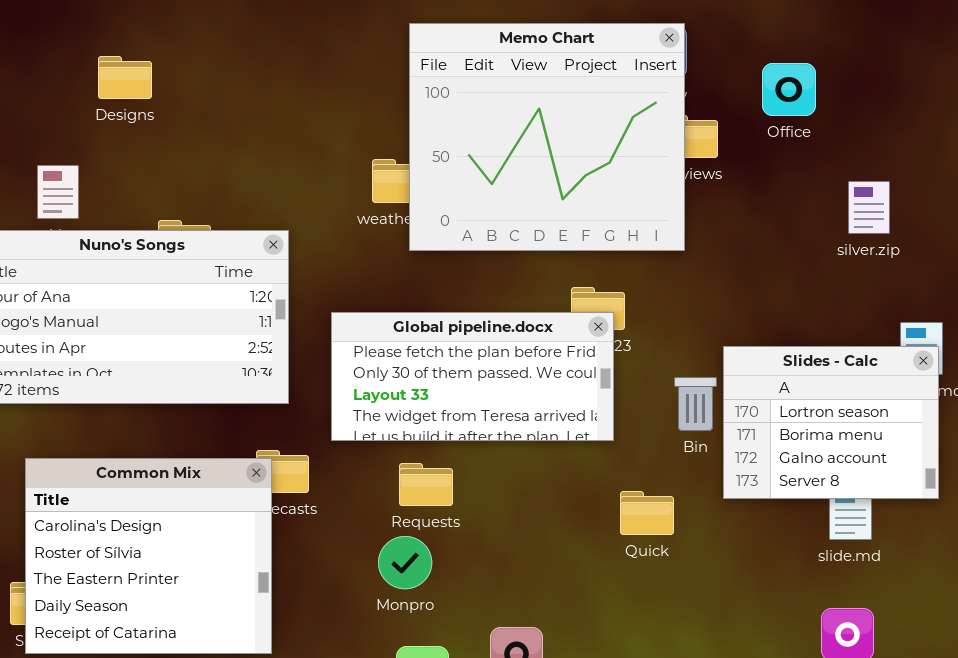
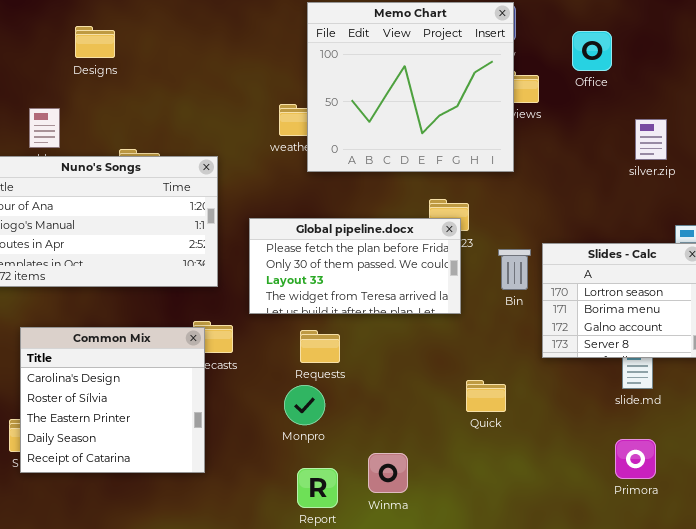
Bin: [674,377,717,431] -> [498,249,531,290], moved
Quick: [620,491,674,535] -> [466,380,506,412], moved

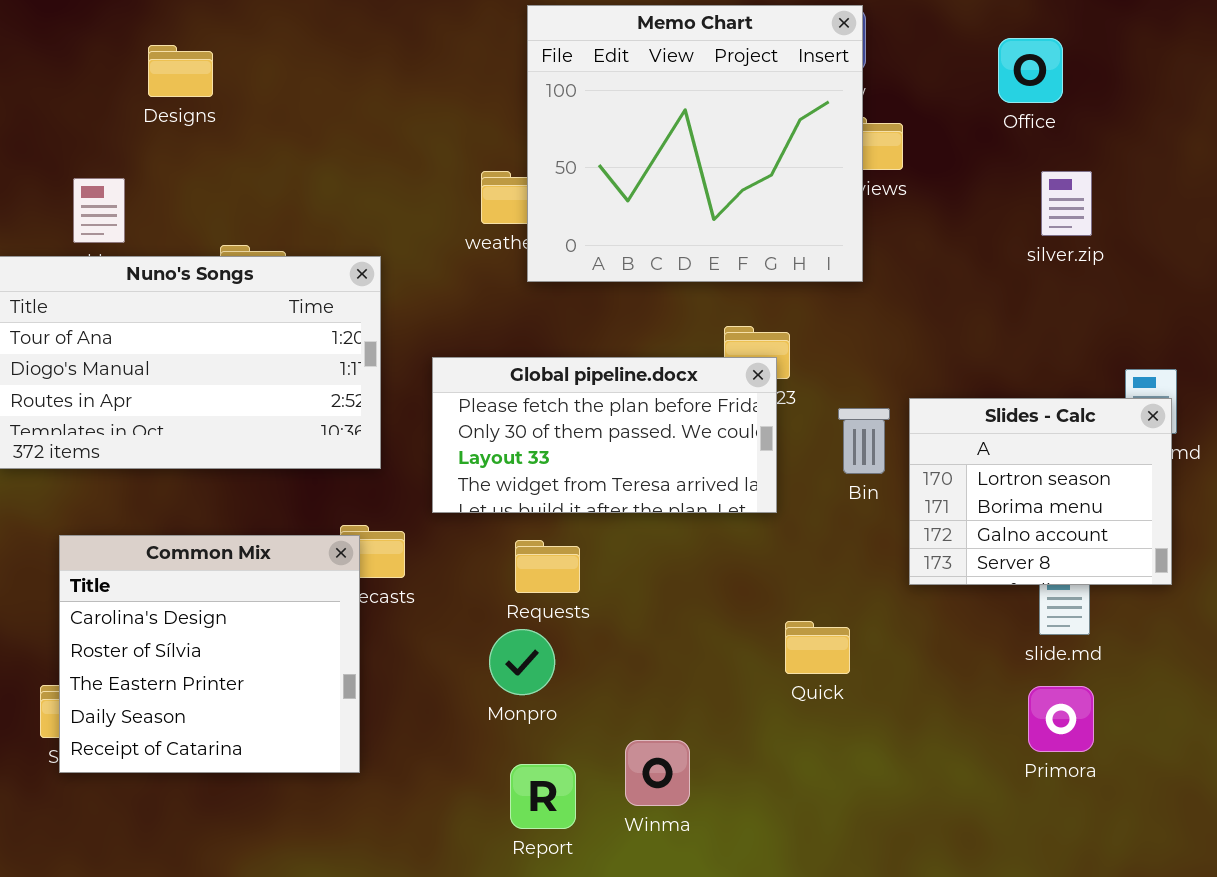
Office: [572,31,612,71] -> [998,38,1063,103], moved
silver.zip: [635,119,667,160] -> [1041,171,1092,236], moved
Primora: [615,439,656,479] -> [1028,686,1094,752], moved

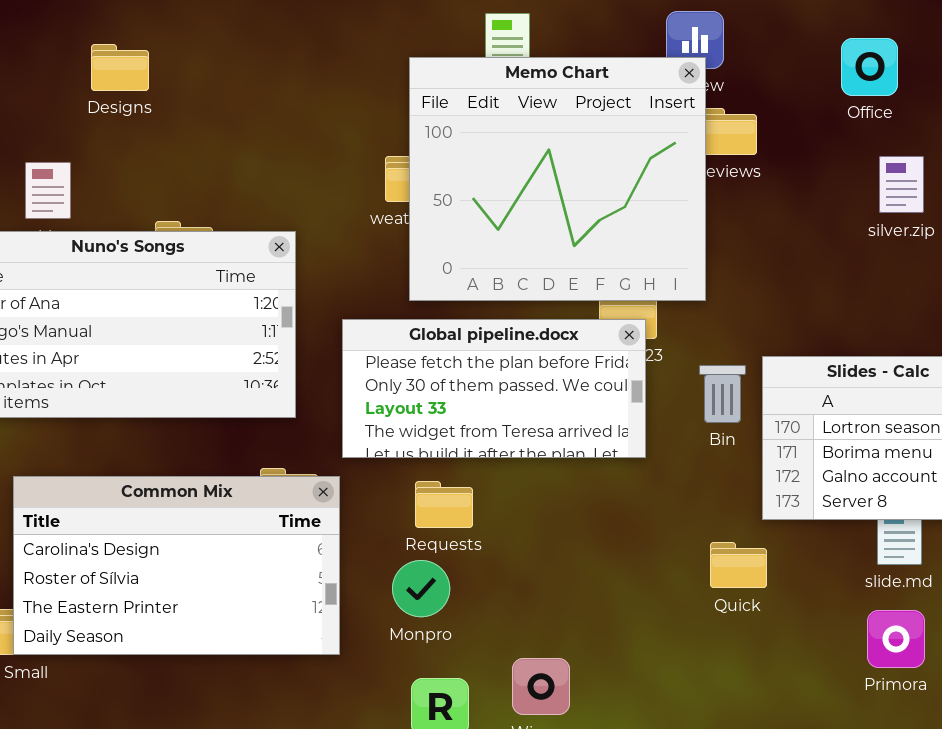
Memo Chart: [527,5,863,282] -> [409,57,706,301], moved
Common Mix: [59,535,360,773] -> [13,476,340,655], resized
Quick: [785,621,850,674] -> [710,542,767,588], moved

